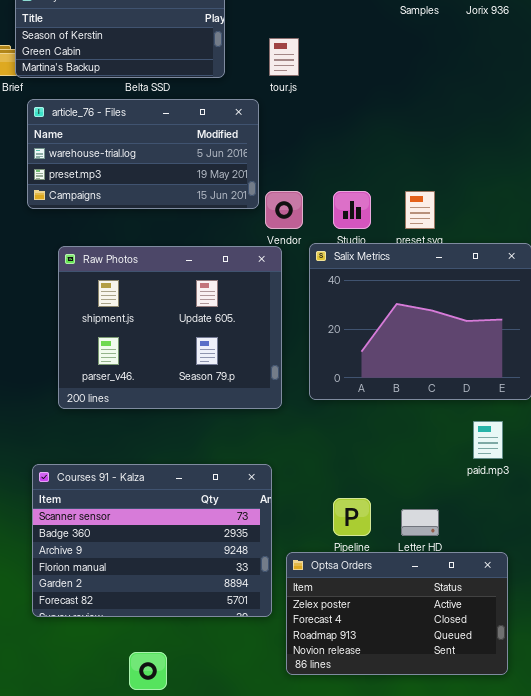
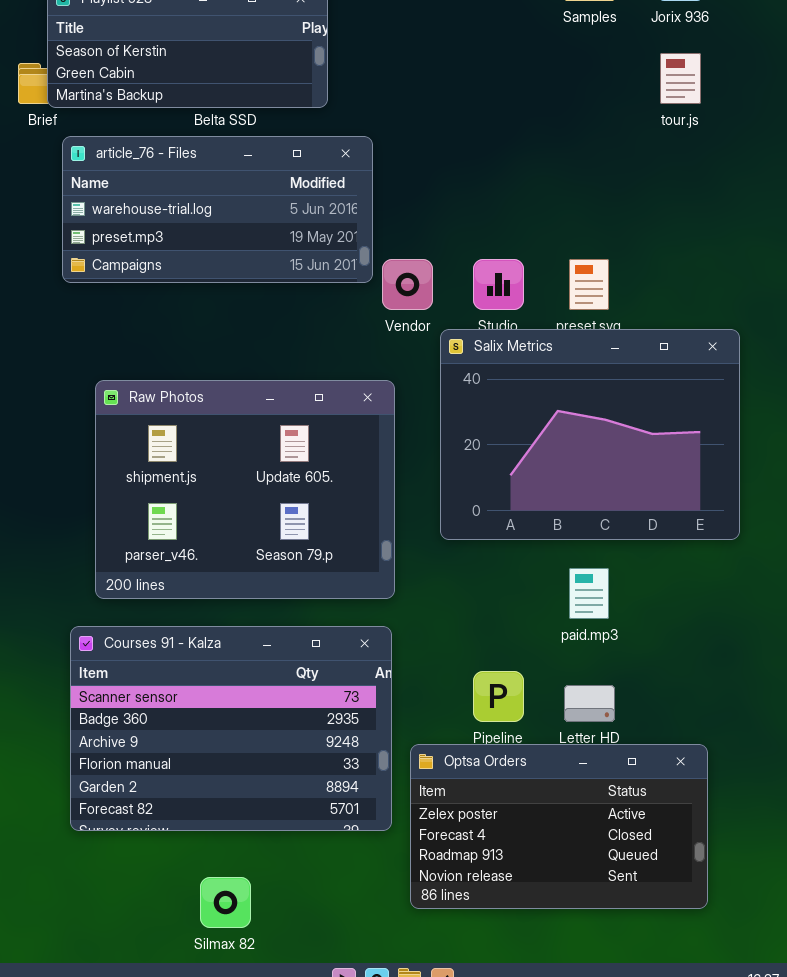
tour.js: [269,38,299,76] -> [660,53,701,104], moved
Raw Photos: [58,246,282,409] -> [95,380,395,599], moved
paid.mp3: [473,421,503,459] -> [569,568,609,619], moved

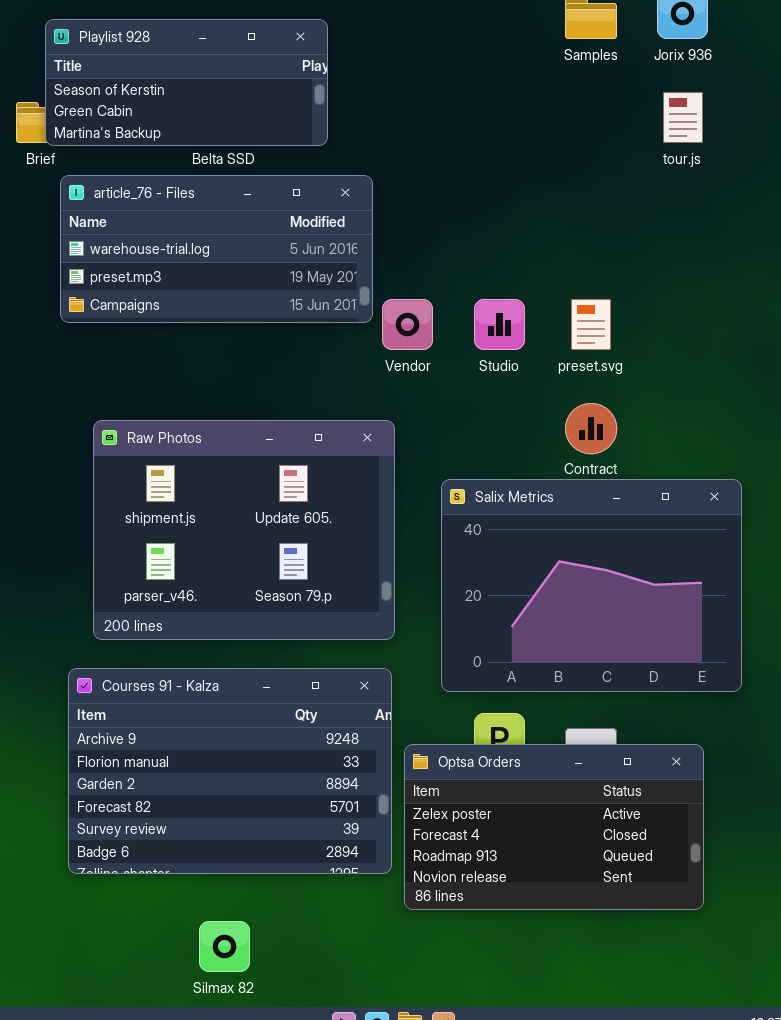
Salix Metrics: [440,329,740,540] -> [441,479,742,692], moved
Courses 91 - Kalza: [70,626,392,831] -> [68,668,392,874], scrolled down 2 rows
Optsa Orders: [410,744,708,909] -> [404,744,704,910], moved

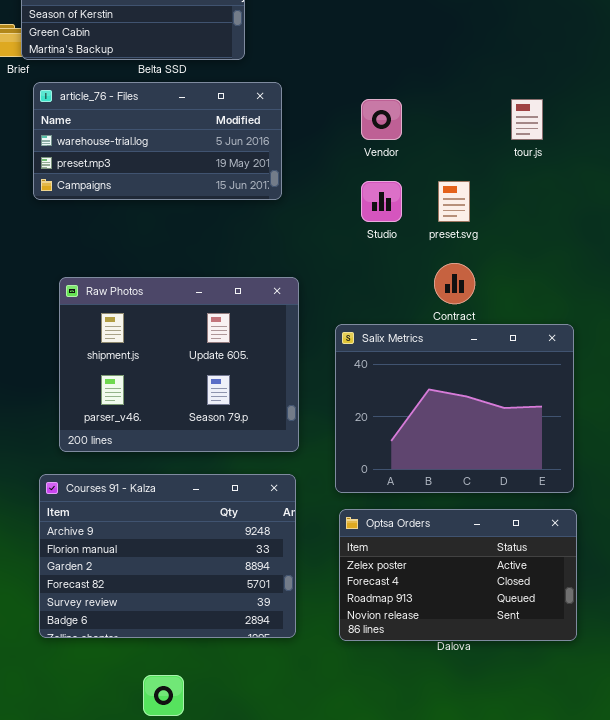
tour.js: [663,92,703,143] -> [511,99,543,140], moved
Vendor: [382,299,433,350] -> [361,99,402,140], moved
Optsa Orders: [404,744,704,910] -> [339,509,577,641], moved

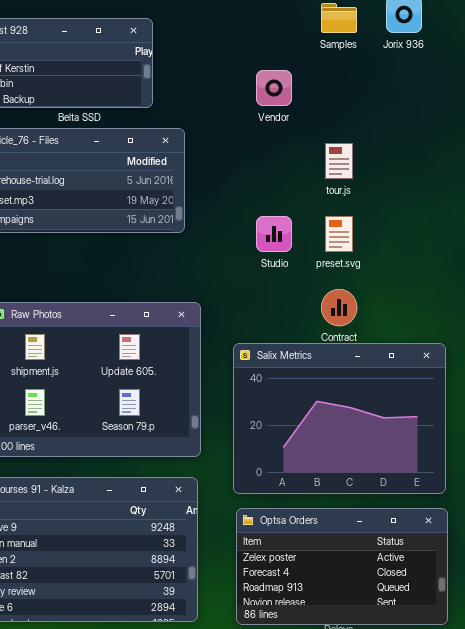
Vendor: [361,99,402,140] -> [256,70,292,106], moved
tour.js: [511,99,543,140] -> [325,143,353,179], moved

